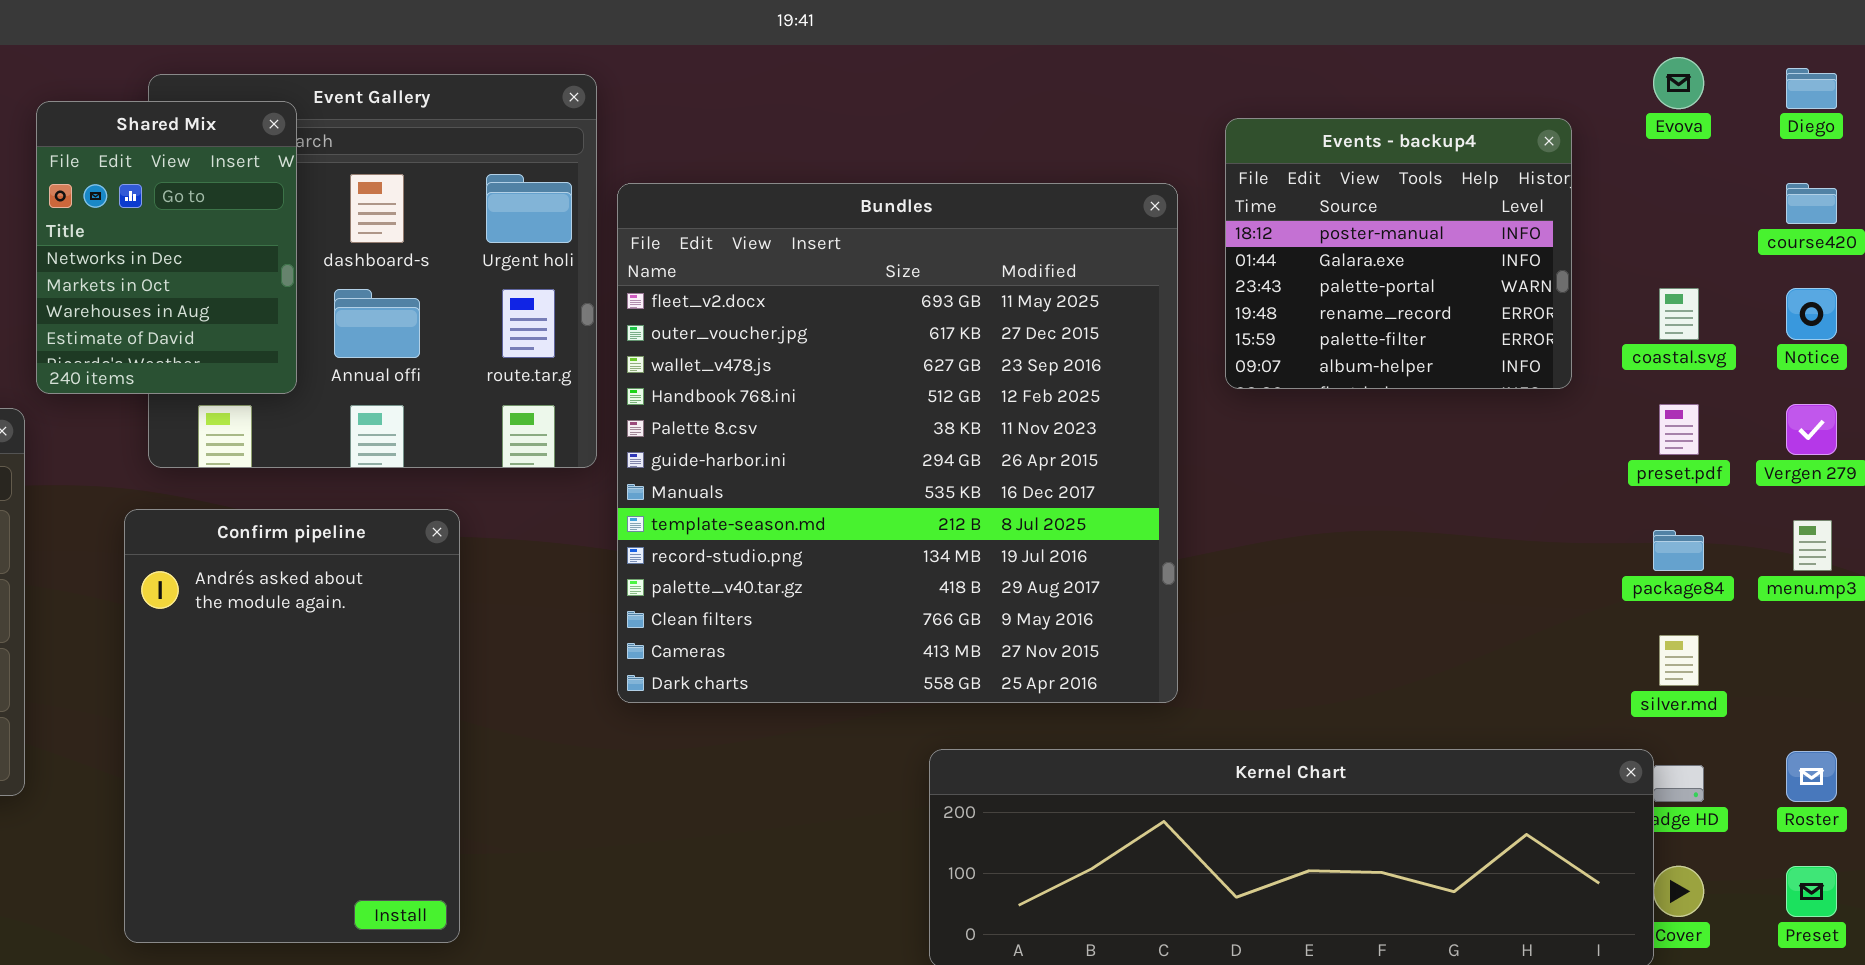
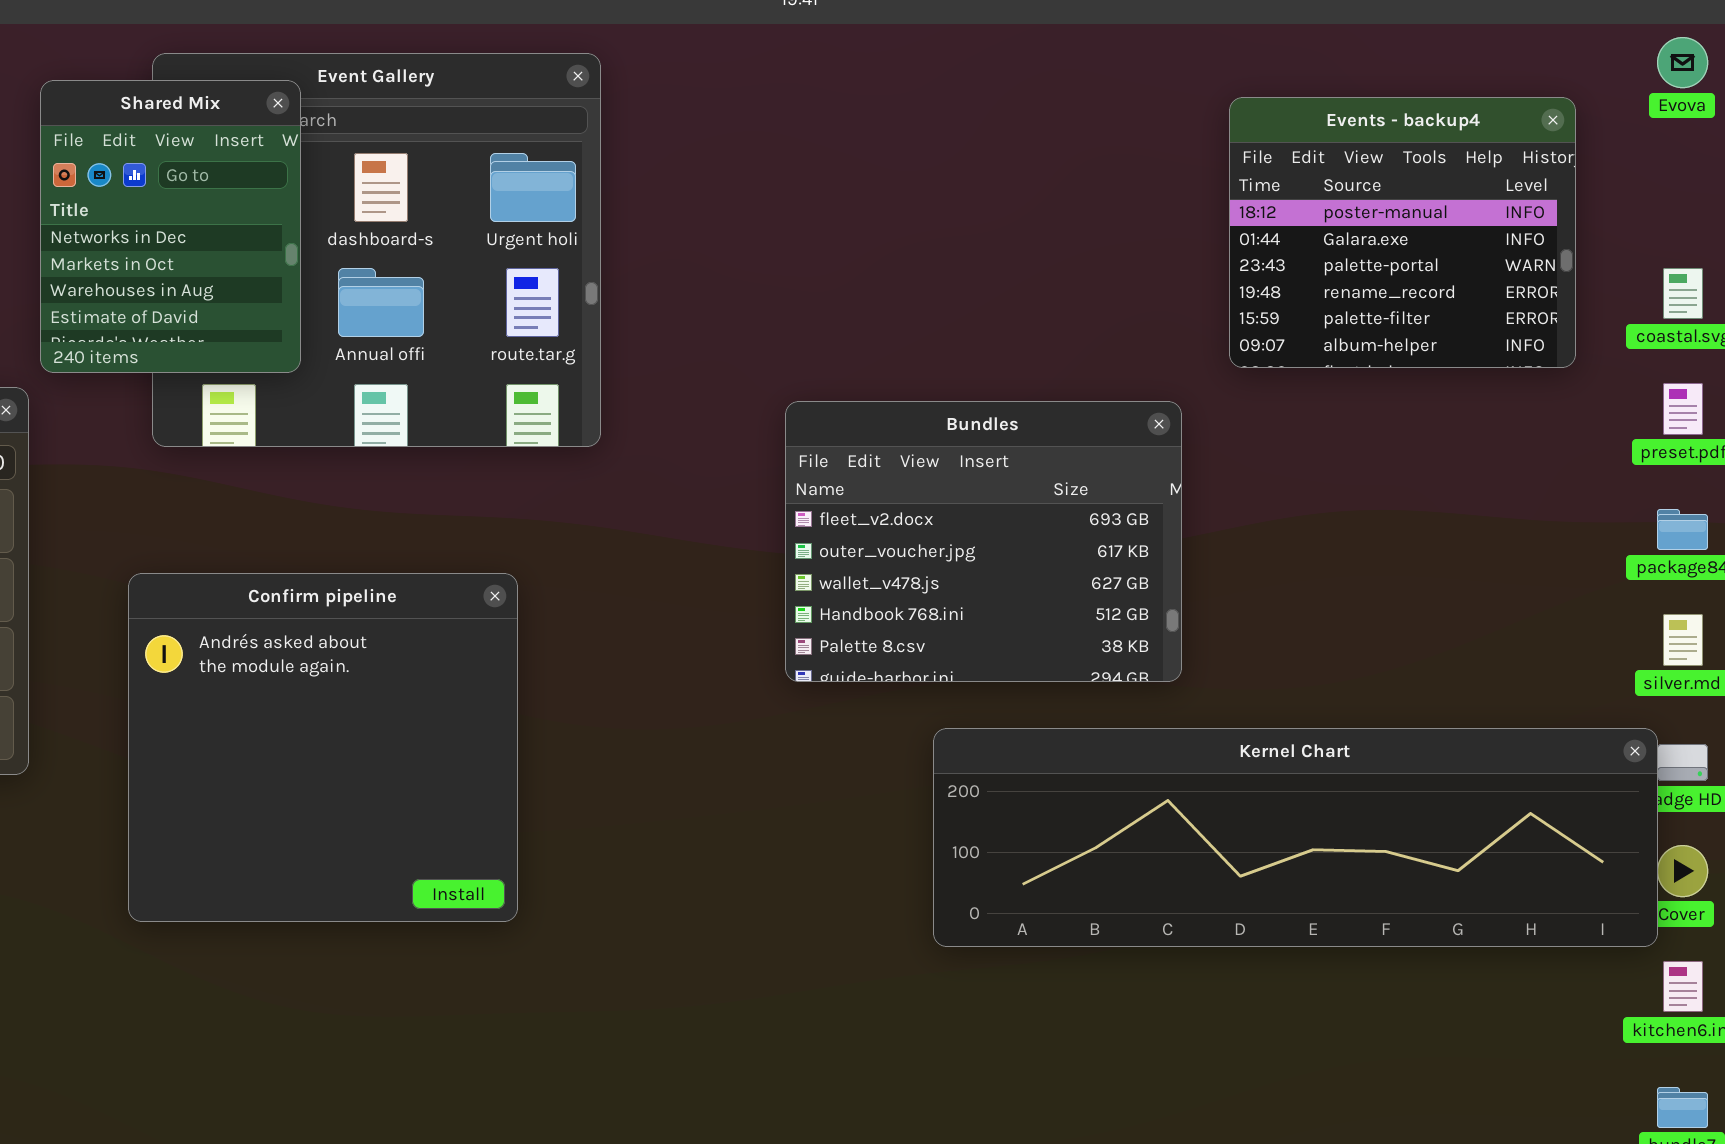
Bundles: [617,183,1178,703] -> [785,401,1182,682], resized
Confirm pipeline: [124,509,460,943] -> [128,573,518,922], resized

